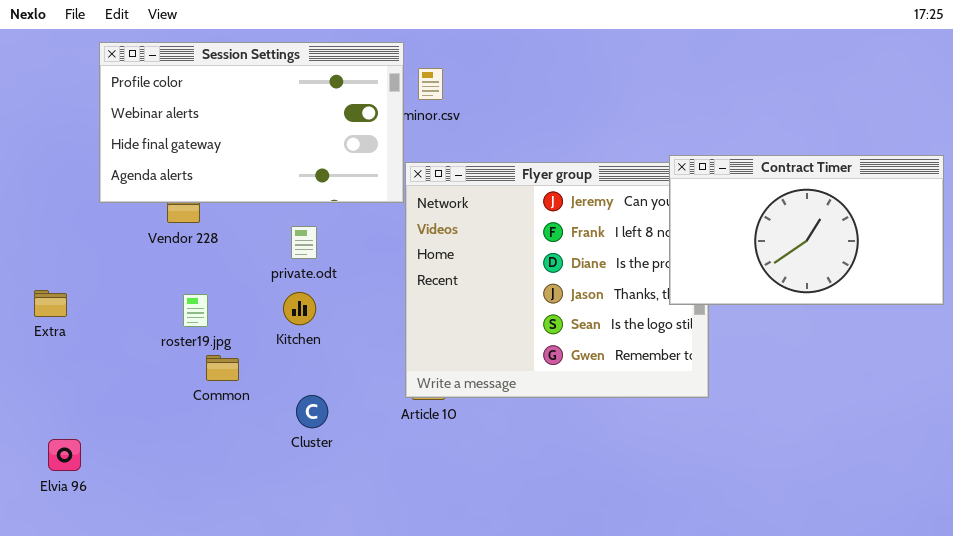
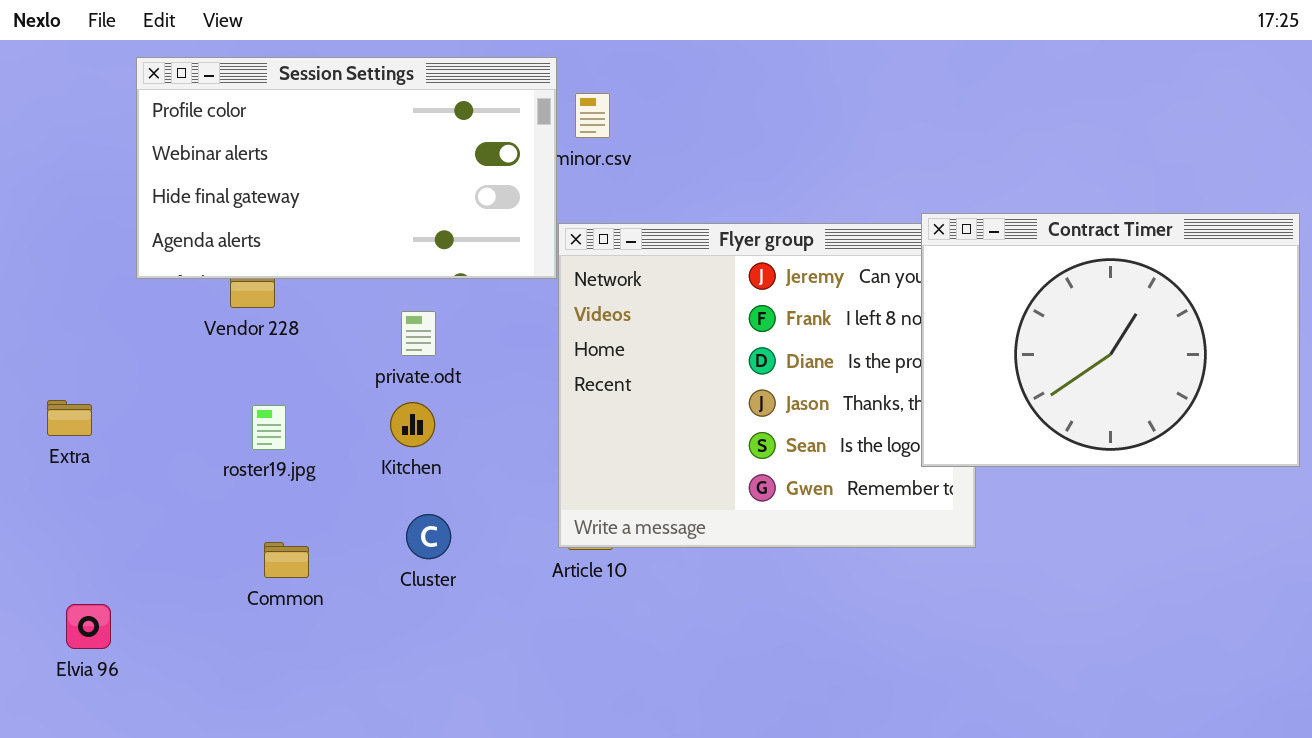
Contract Timer: [669,155,944,305] -> [921,213,1300,467], resized
Common: [206,355,239,381] -> [264,542,309,578], moved
Cluster: [296,395,328,428] -> [406,514,451,559], moved

